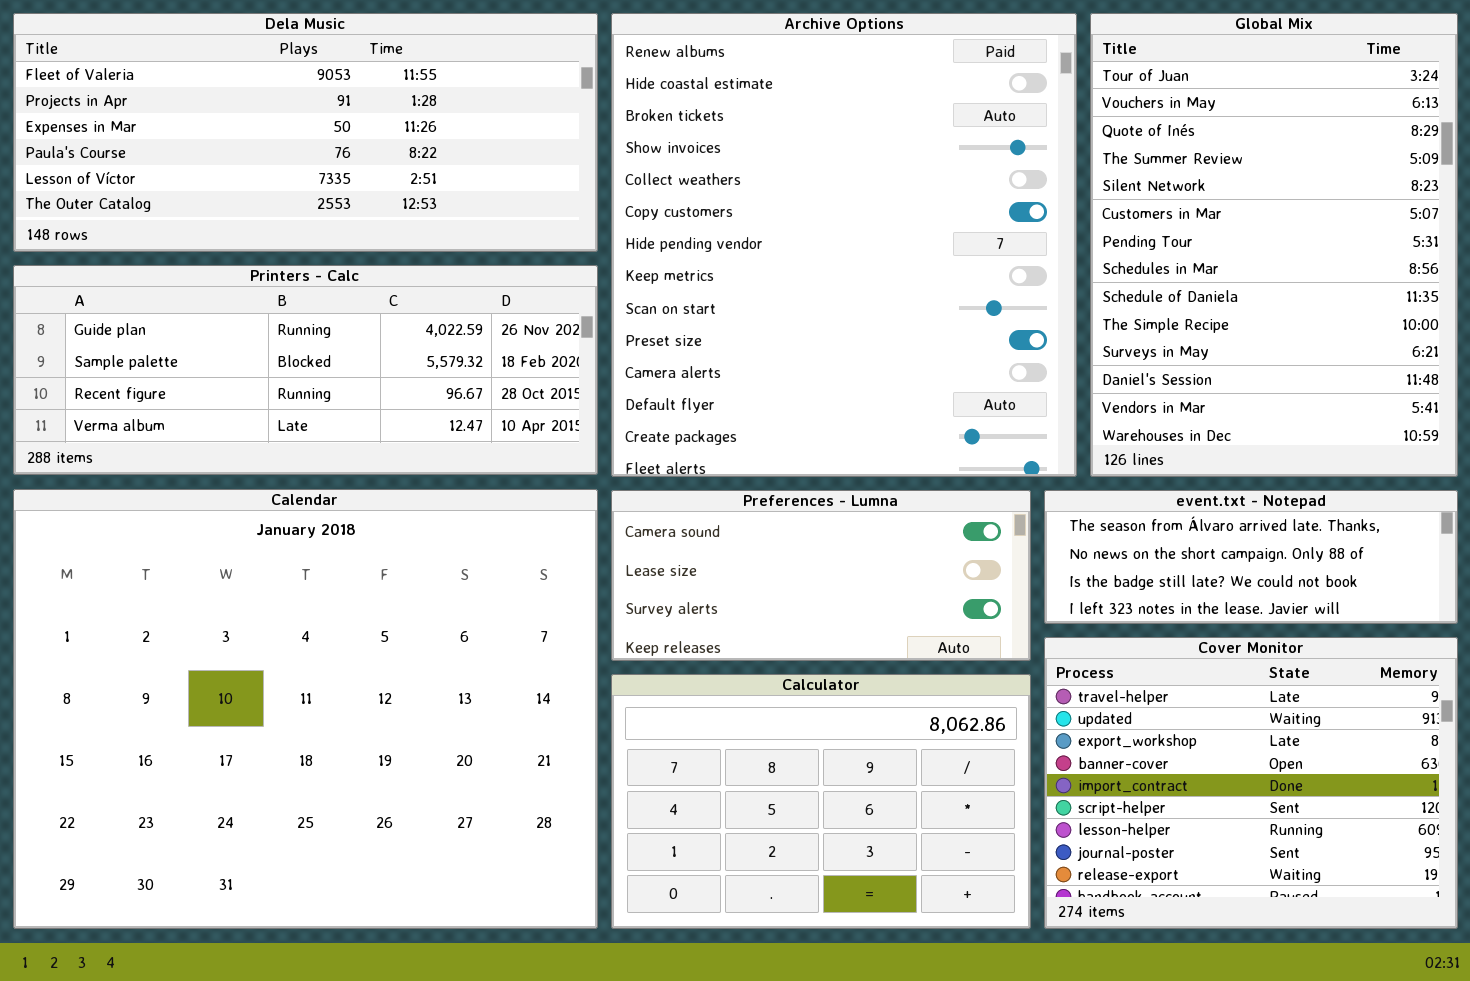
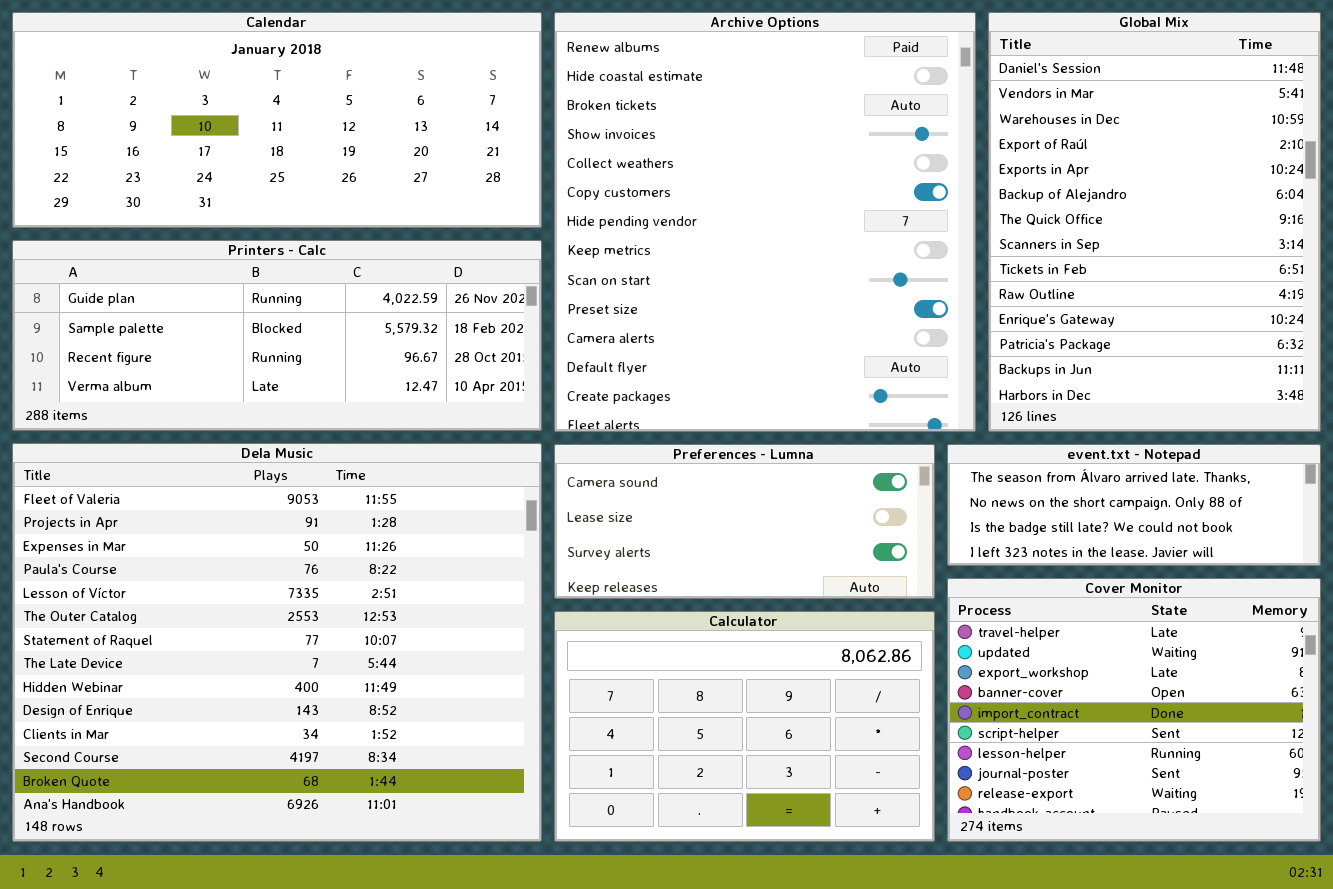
Dela Music: [13,13,598,252] -> [12,443,542,842], moved, resized
Global Mix: [1090,13,1458,477] -> [988,12,1321,432], scrolled down 11 rows
Calendar: [13,489,598,929] -> [12,12,542,228], moved, resized

